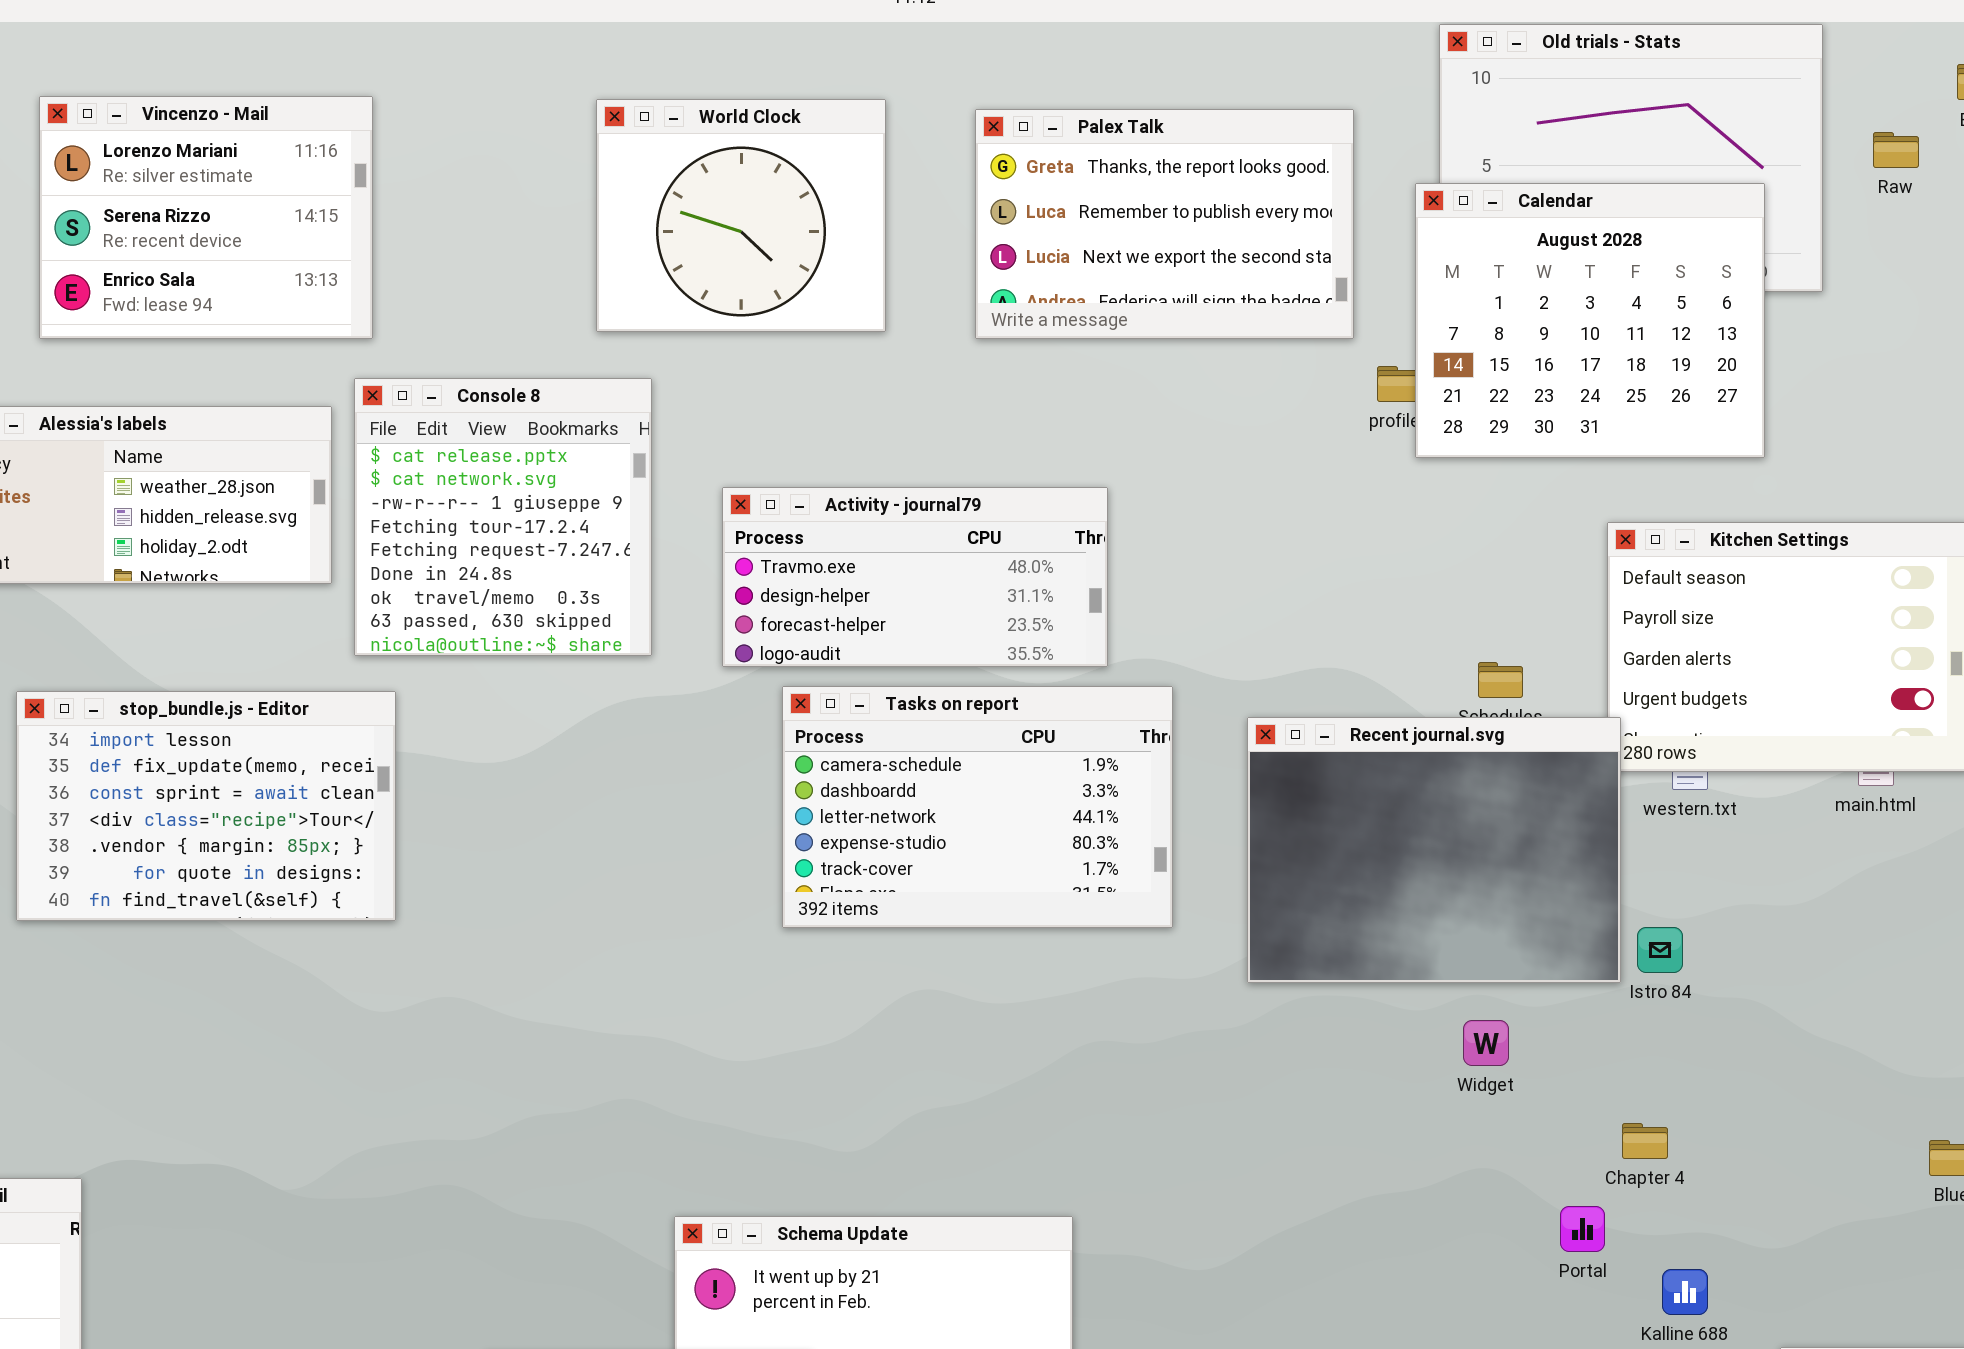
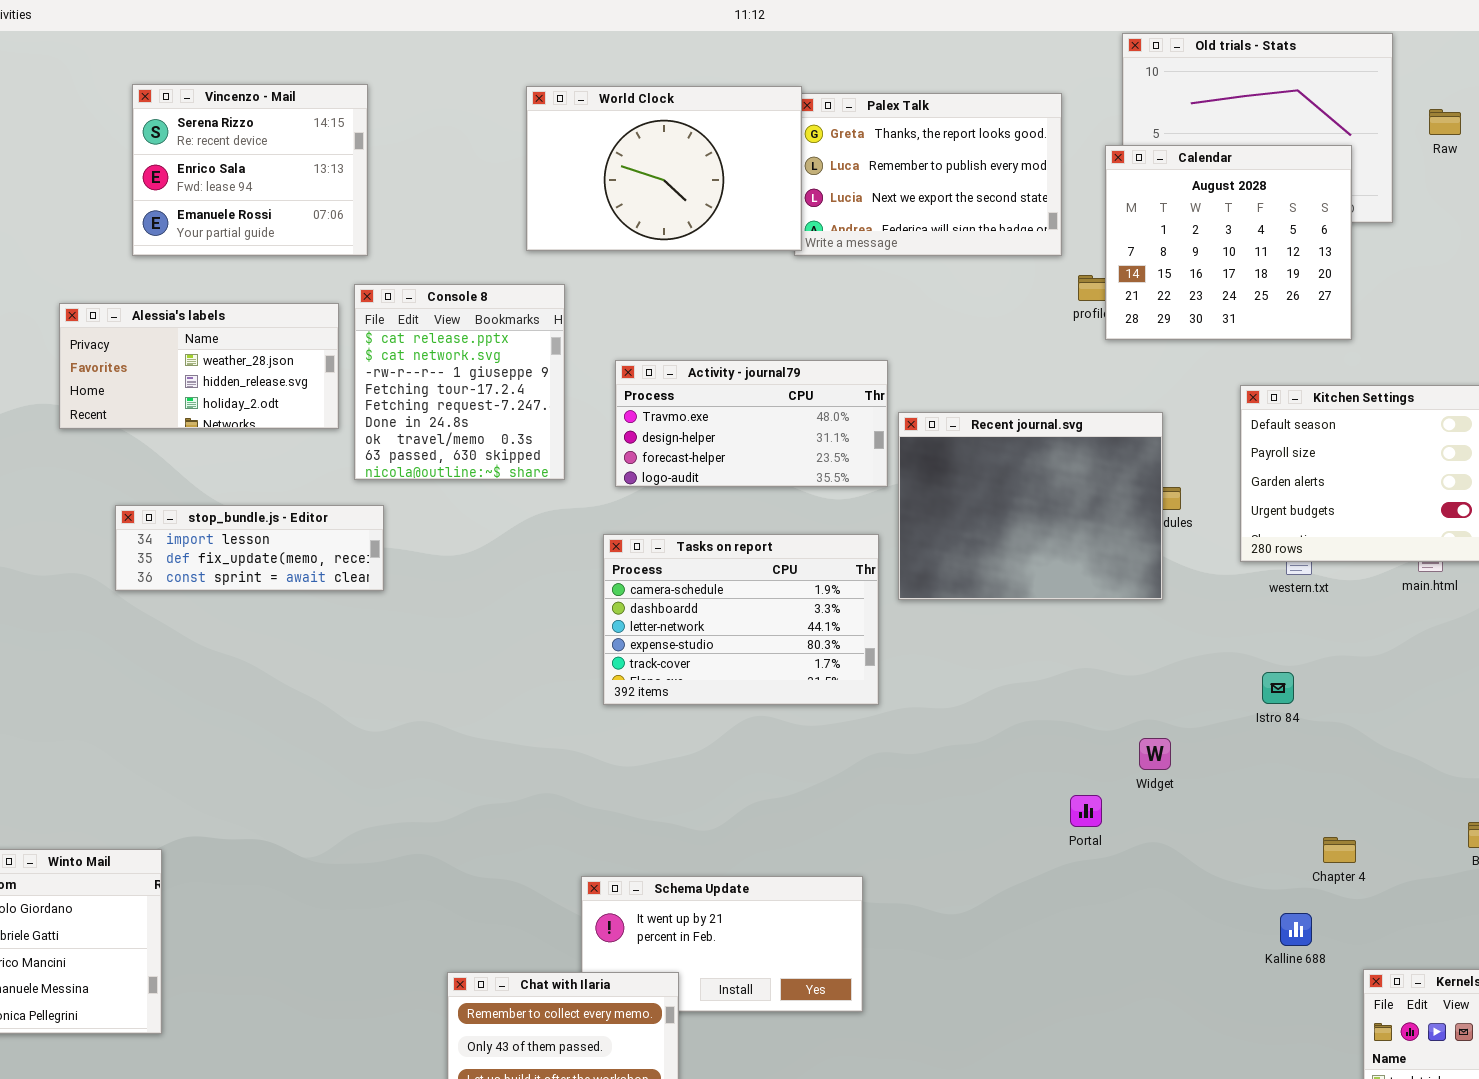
Vincenzo - Mail: [39,96,373,339] -> [132,84,368,256], scrolled down 1 row
World Clock: [596,99,886,332] -> [526,86,802,251], resized
Tasks on report: [782,686,1173,928] -> [603,534,879,705], moved
stop_bundle.js - Editor: [16,691,396,921] -> [115,505,384,591], resized
Recent journal.svg: [1247,717,1621,983] -> [898,412,1163,600], moved
Chapter 4: [1622,1123,1668,1159] -> [1323,837,1356,863], moved
Portal: [1560,1206,1605,1252] -> [1070,795,1102,827], moved

